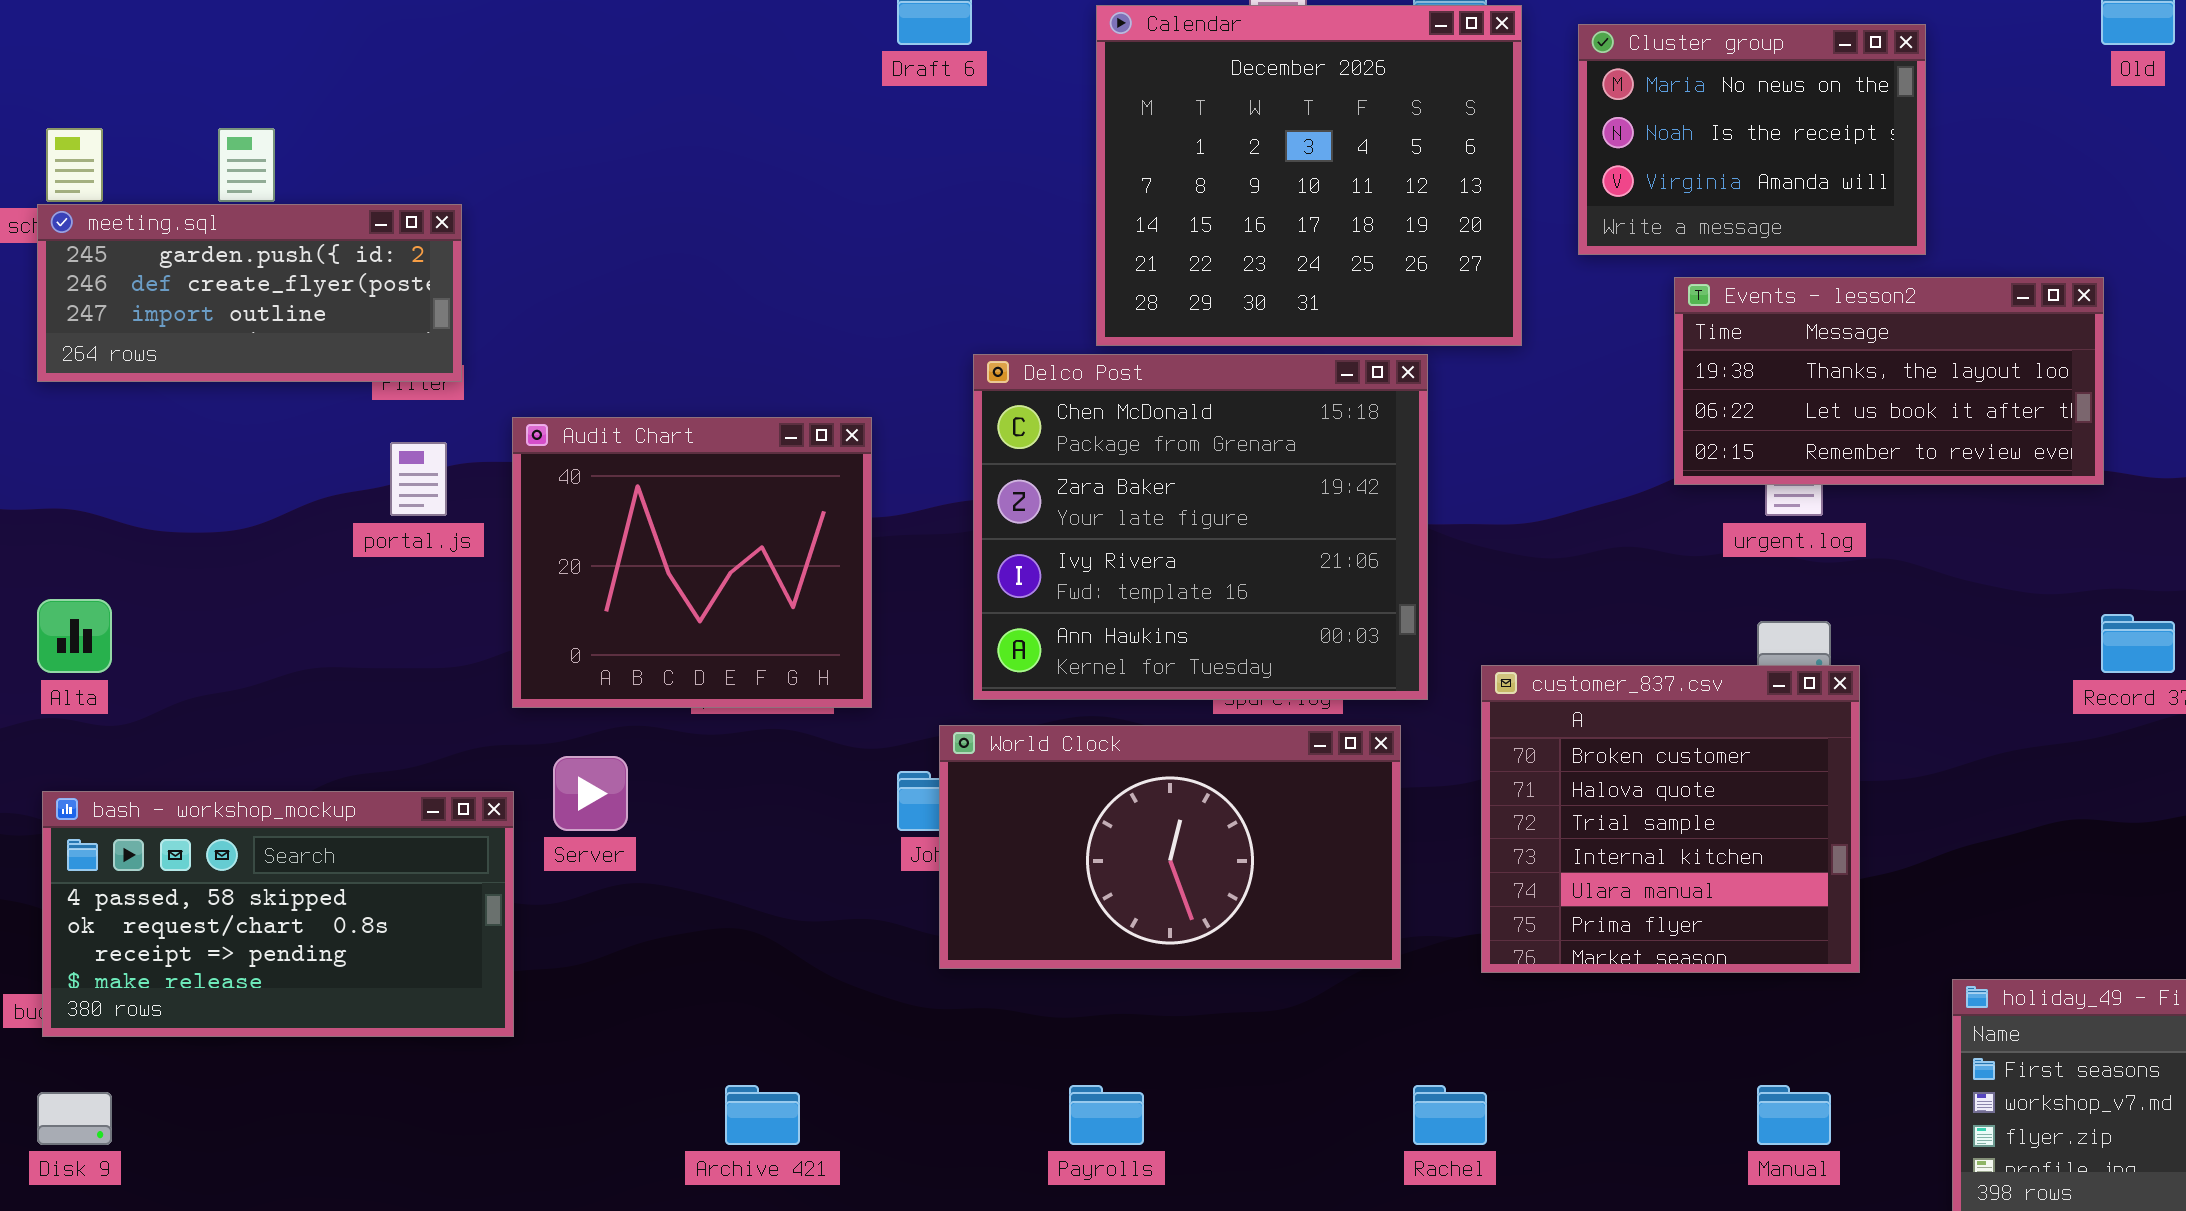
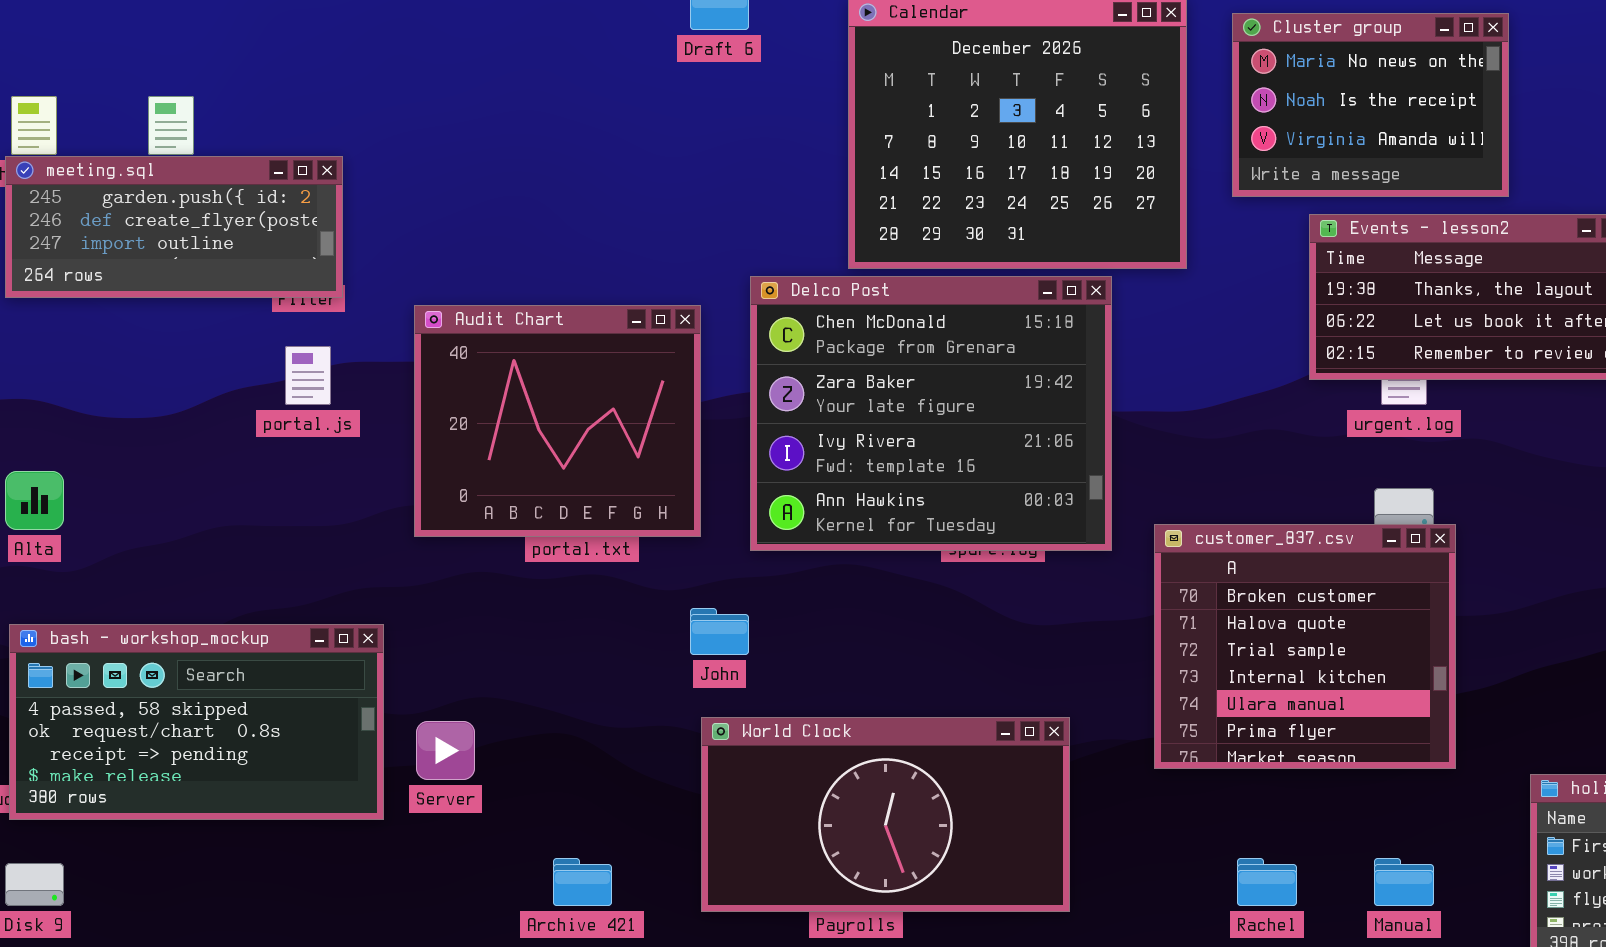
Audit Chart: [512,417,872,708] -> [414,305,701,537], moved
World Clock: [939,725,1401,969] -> [701,717,1070,912], moved
Server: [553,756,628,831] -> [416,721,475,780], moved
Rachel: [1413,1085,1487,1145] -> [1237,858,1297,906], moved

